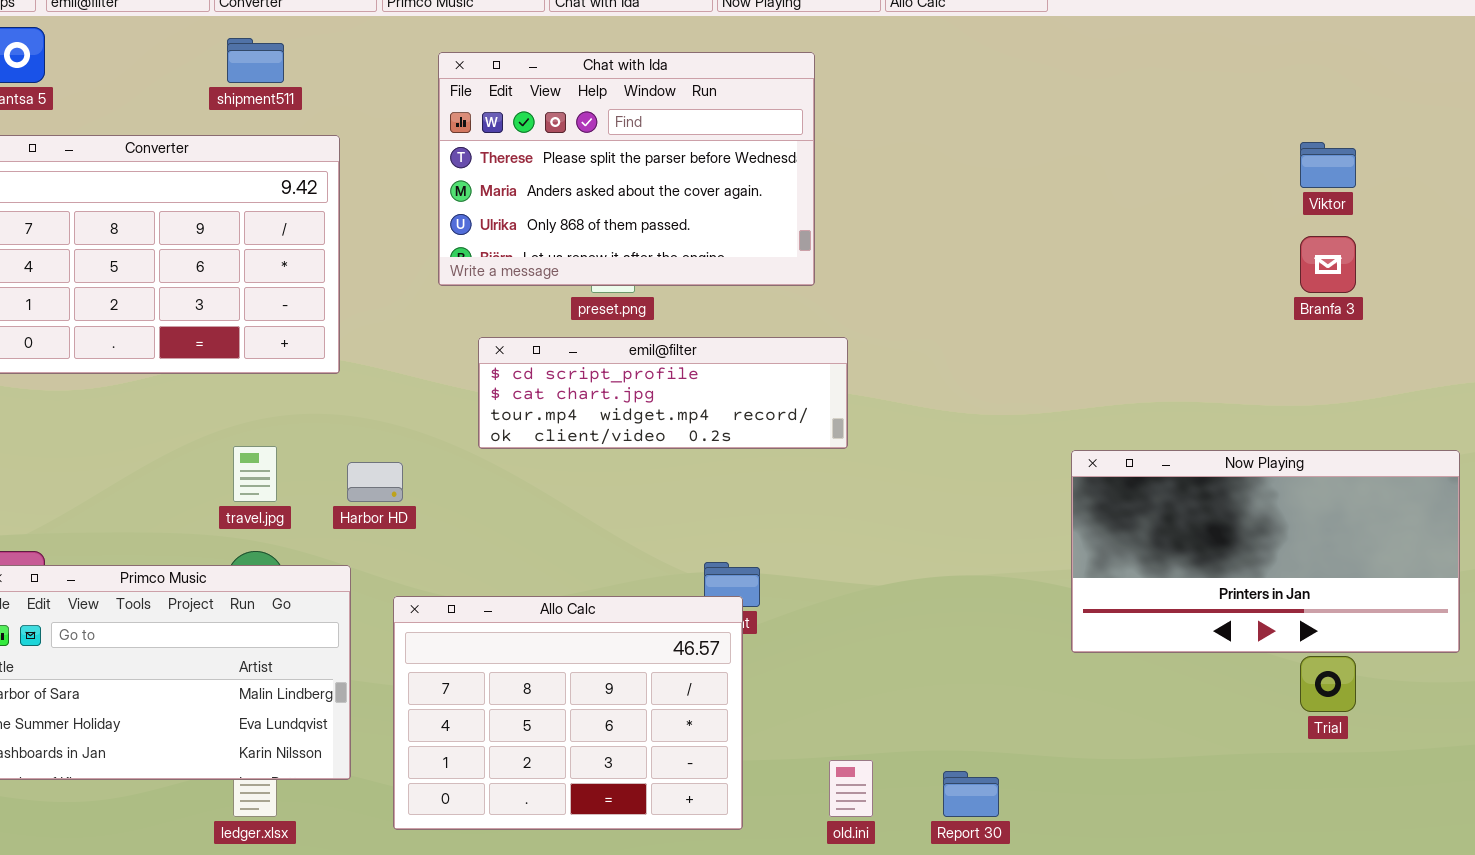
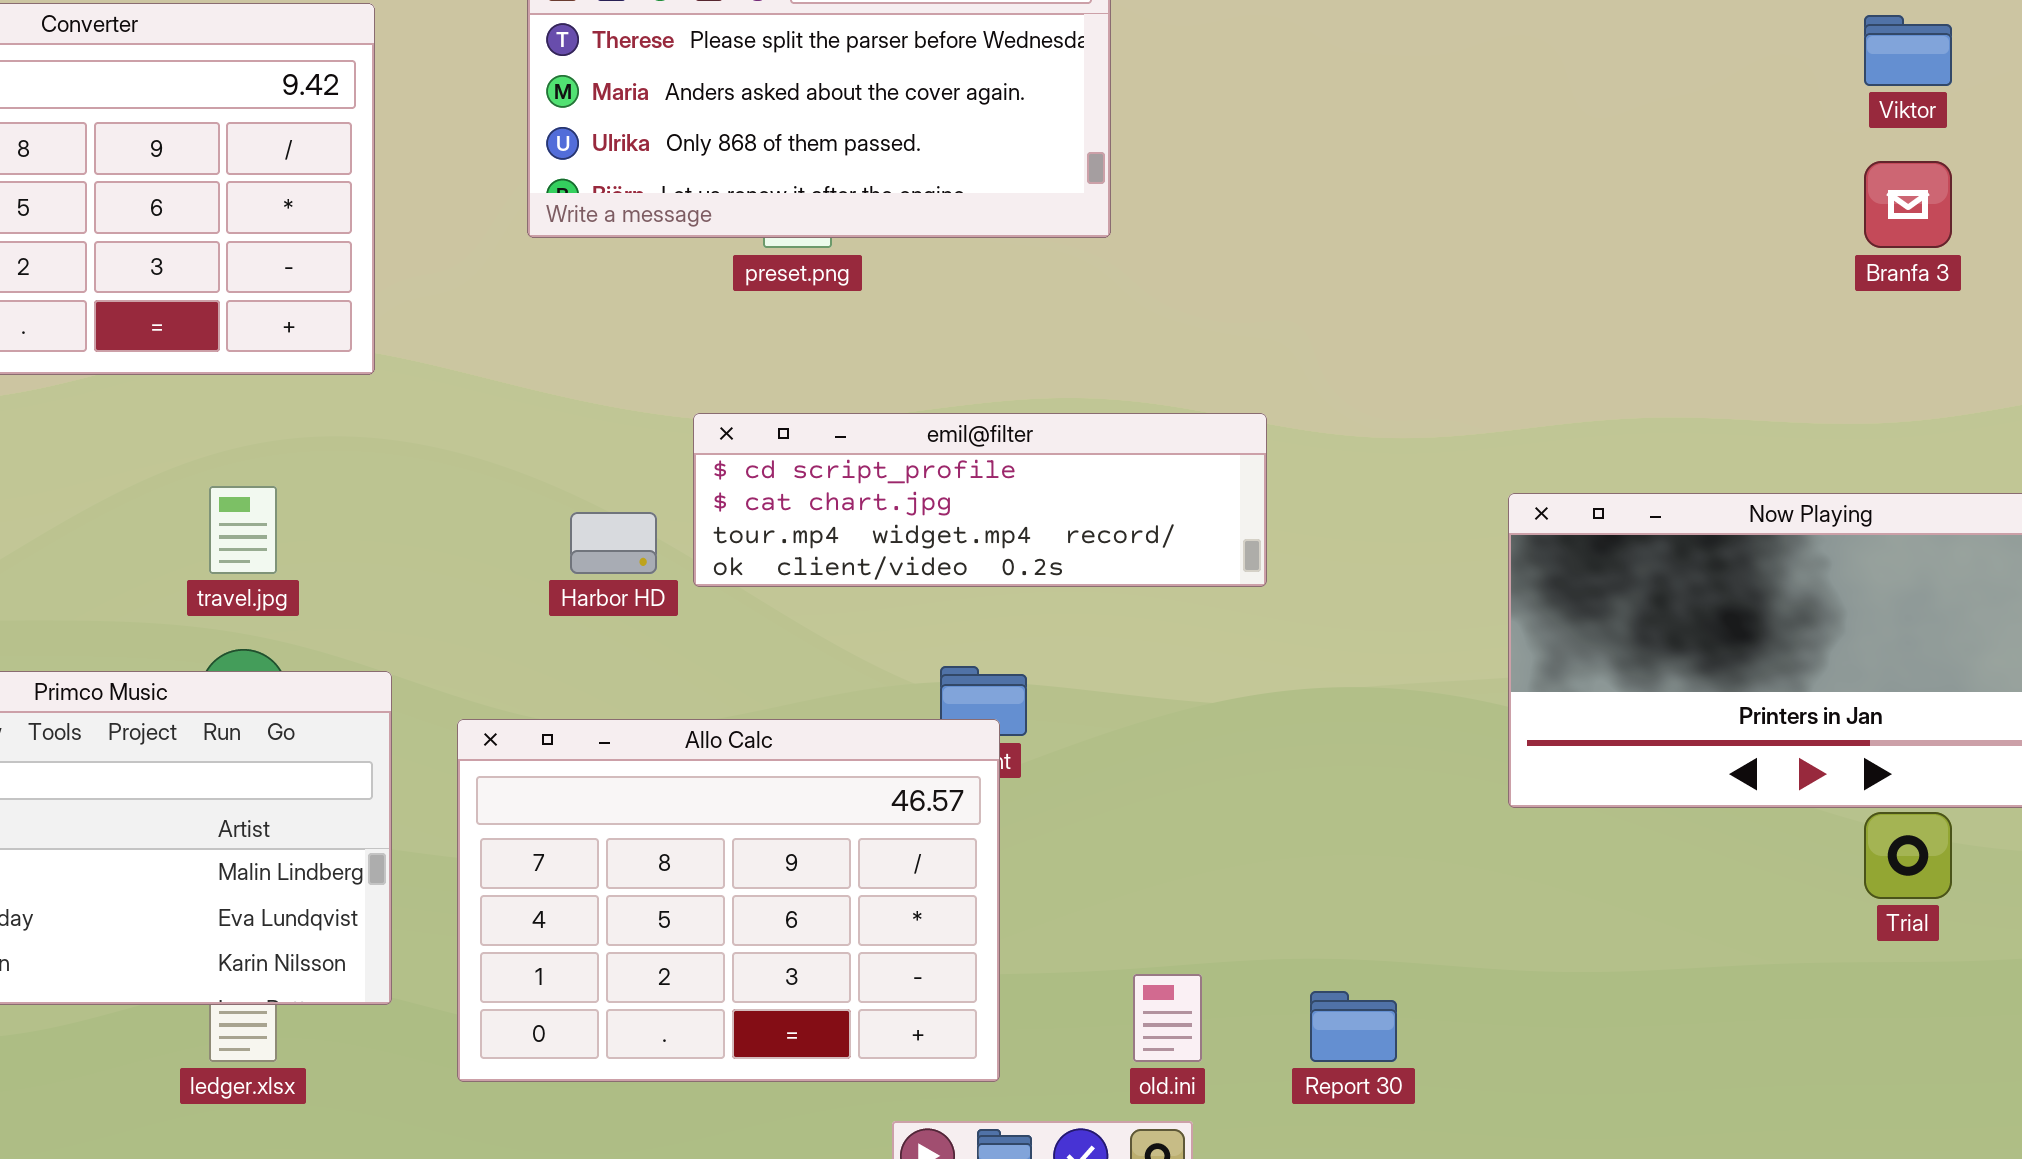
emil@filter: [478,337,848,449] -> [693,413,1267,587], moved
Harbor HD: [347,462,403,502] -> [570,512,657,574], moved

